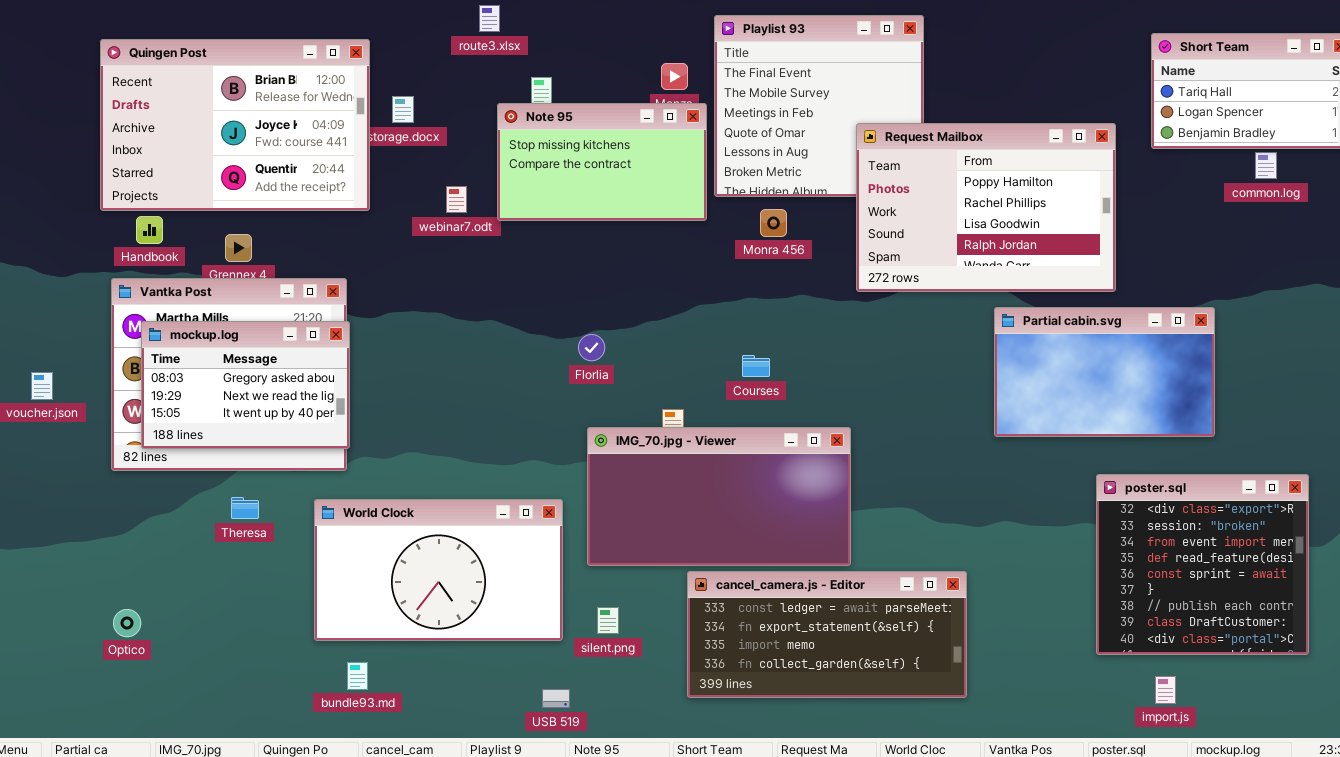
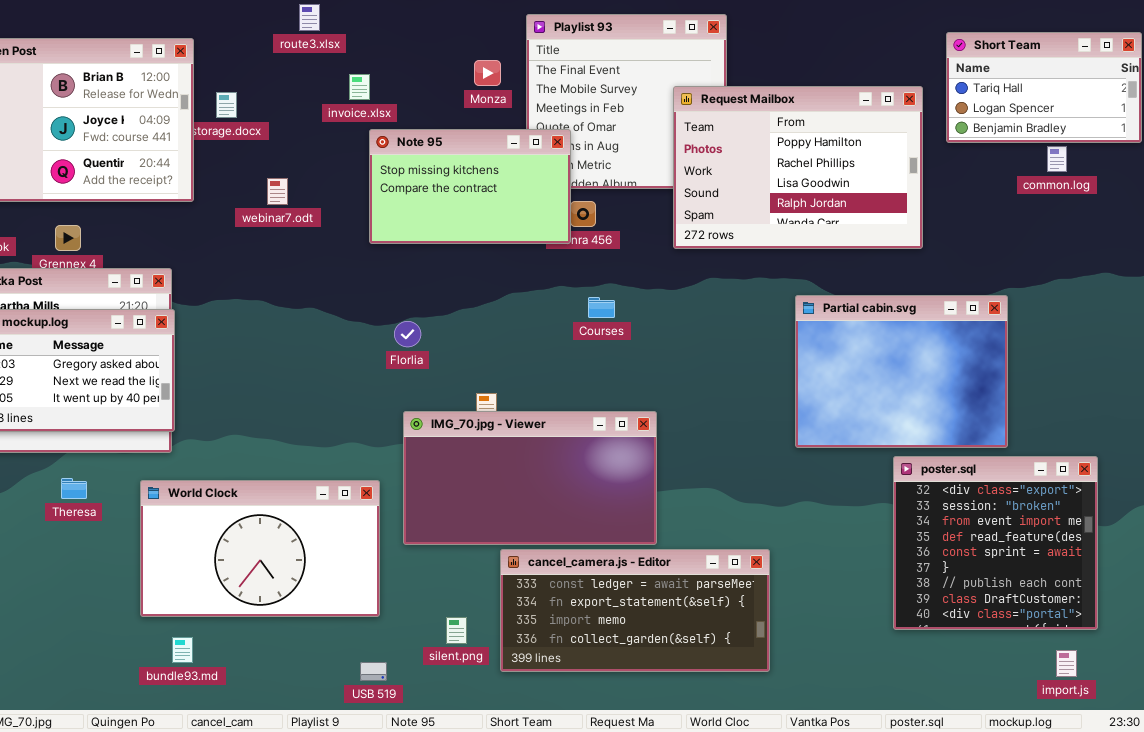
Note 95: [497,103,707,221] -> [369,129,571,244], moved
Request Mailbox: [856,123,1116,292] -> [673,86,923,249], moved
Partial cabin.svg: [994,307,1215,437] -> [795,295,1008,448], resized
Courses: [742,355,770,377] -> [588,297,615,318], moved
silent.png: [597,607,619,634] -> [446,617,467,644], moved
import.js: [1155,676,1176,704] -> [1056,650,1077,677], moved

